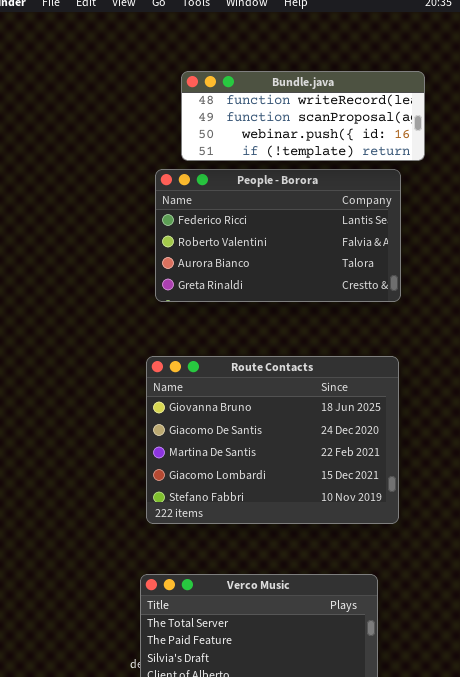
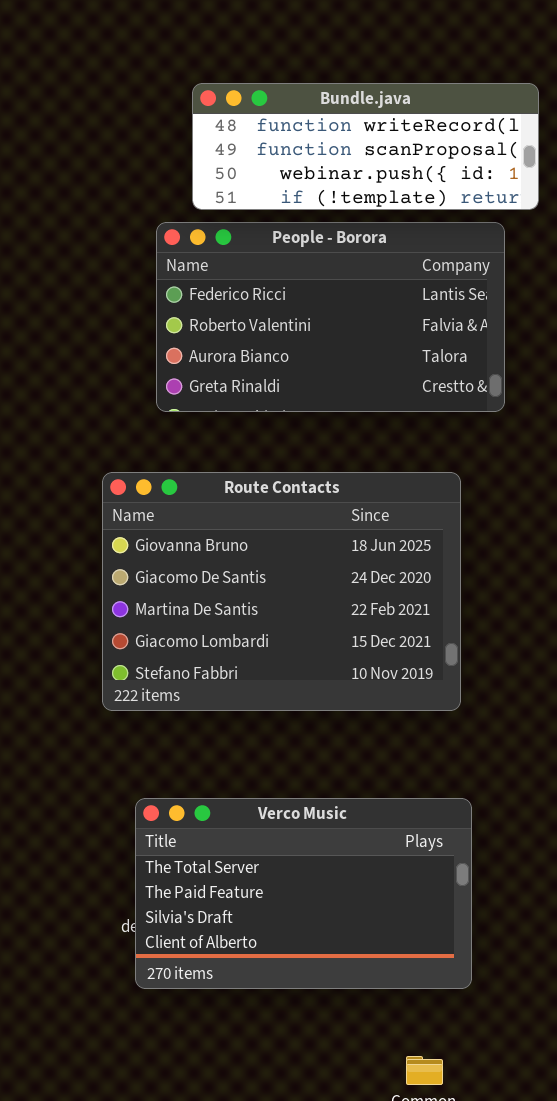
Route Contacts: [146,356,399,524] -> [102,472,461,711], moved

